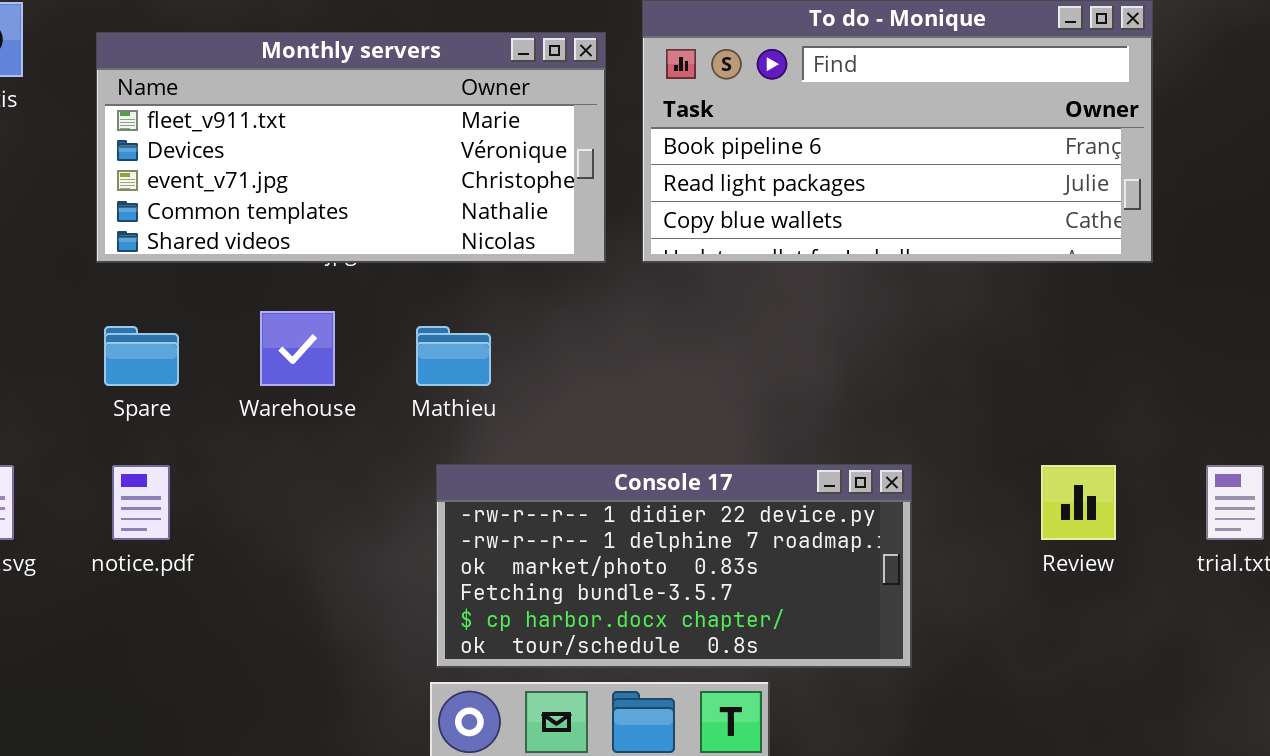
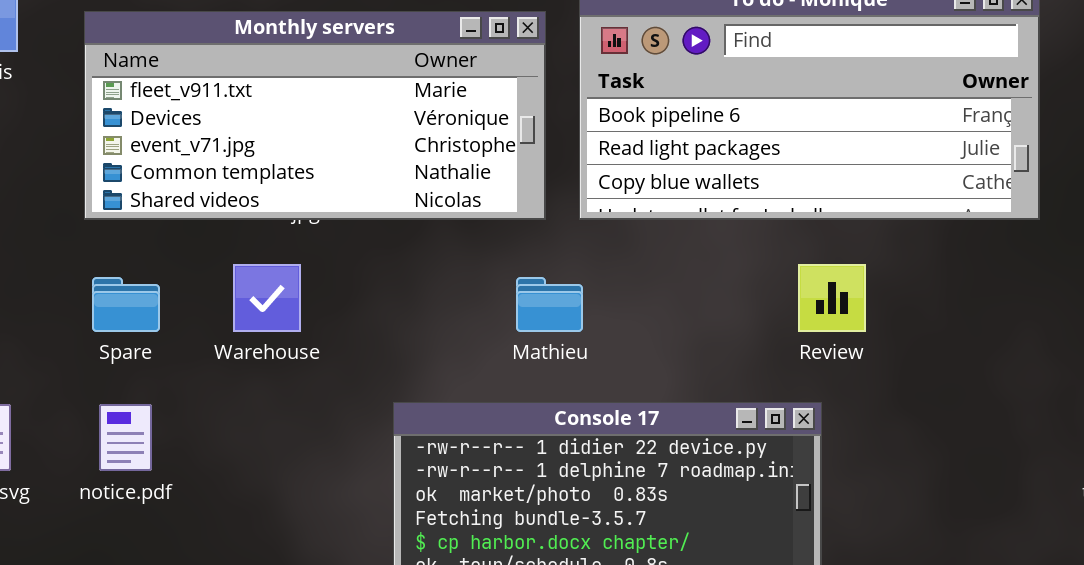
Mathieu: [416,326,491,386] -> [516,277,583,332], moved
Review: [1041,465,1116,540] -> [798,264,866,332], moved

